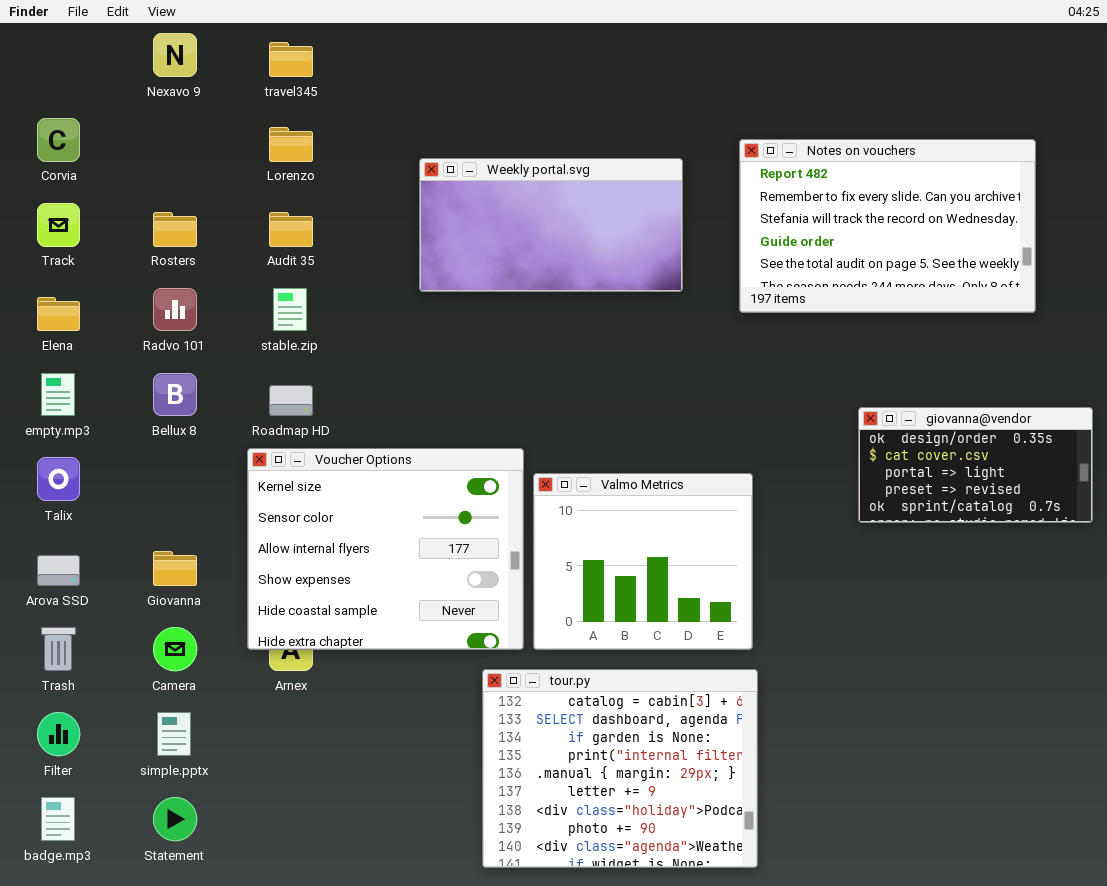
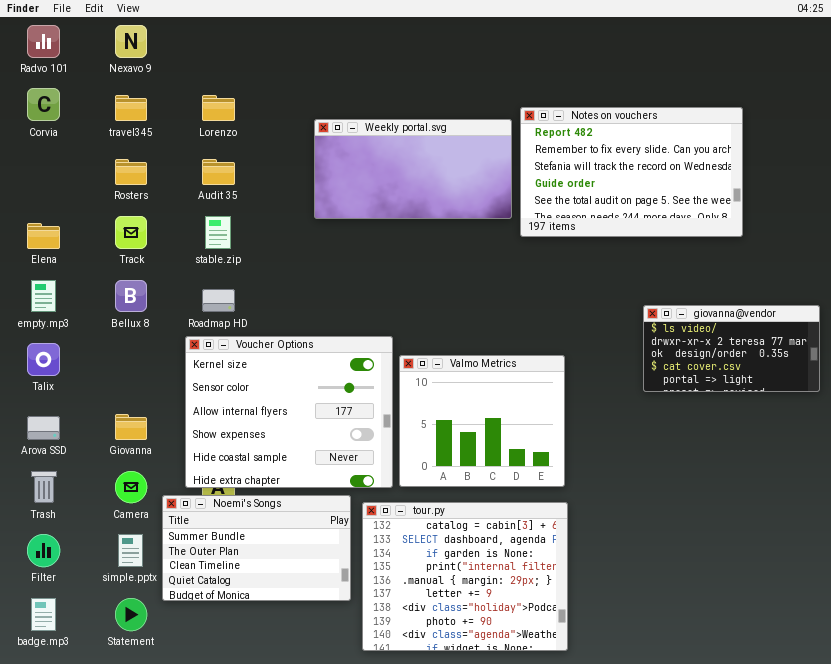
travel345: [269,42,313,77] -> [115,95,147,121], moved
Notes on vouchers: [739,139,1036,313] -> [520,107,743,237], moved
Track: [37,203,80,247] -> [115,216,147,249], moved
Radvo 101: [153,288,197,331] -> [27,25,60,58], moved
giovanna@vendor: [858,407,1093,523] -> [643,305,820,392], scrolled up 2 rows
Noemi's Songs: none -> [162,495,351,601], opened

